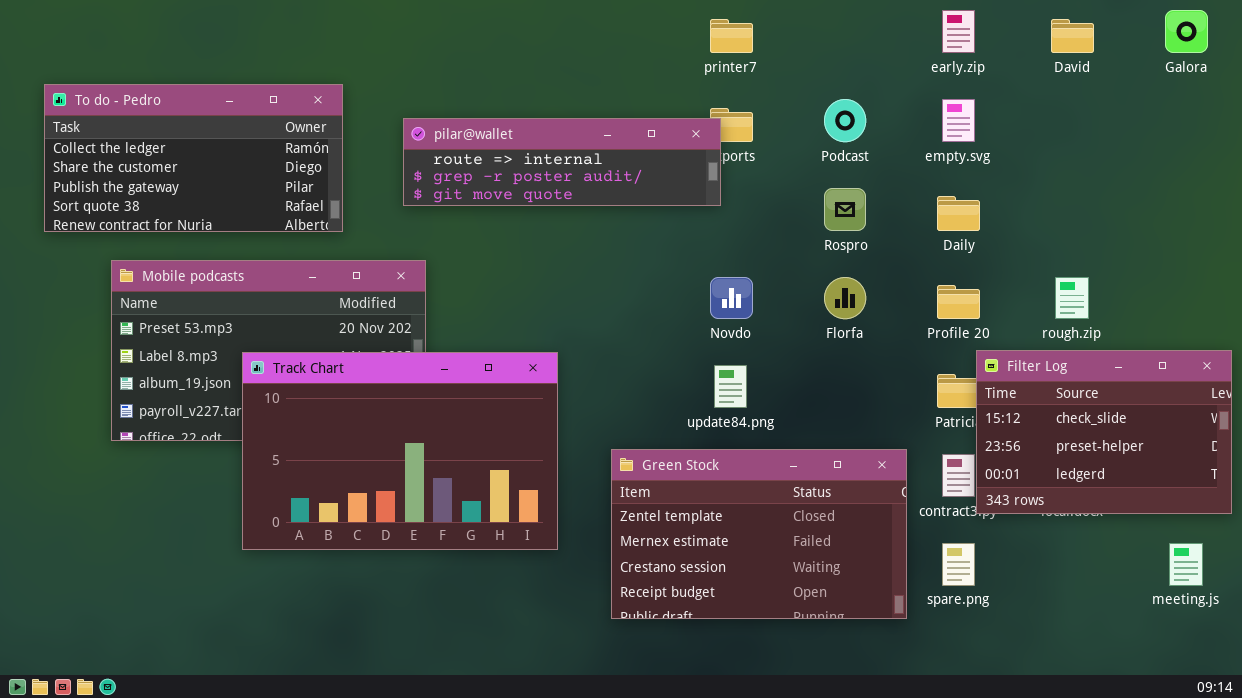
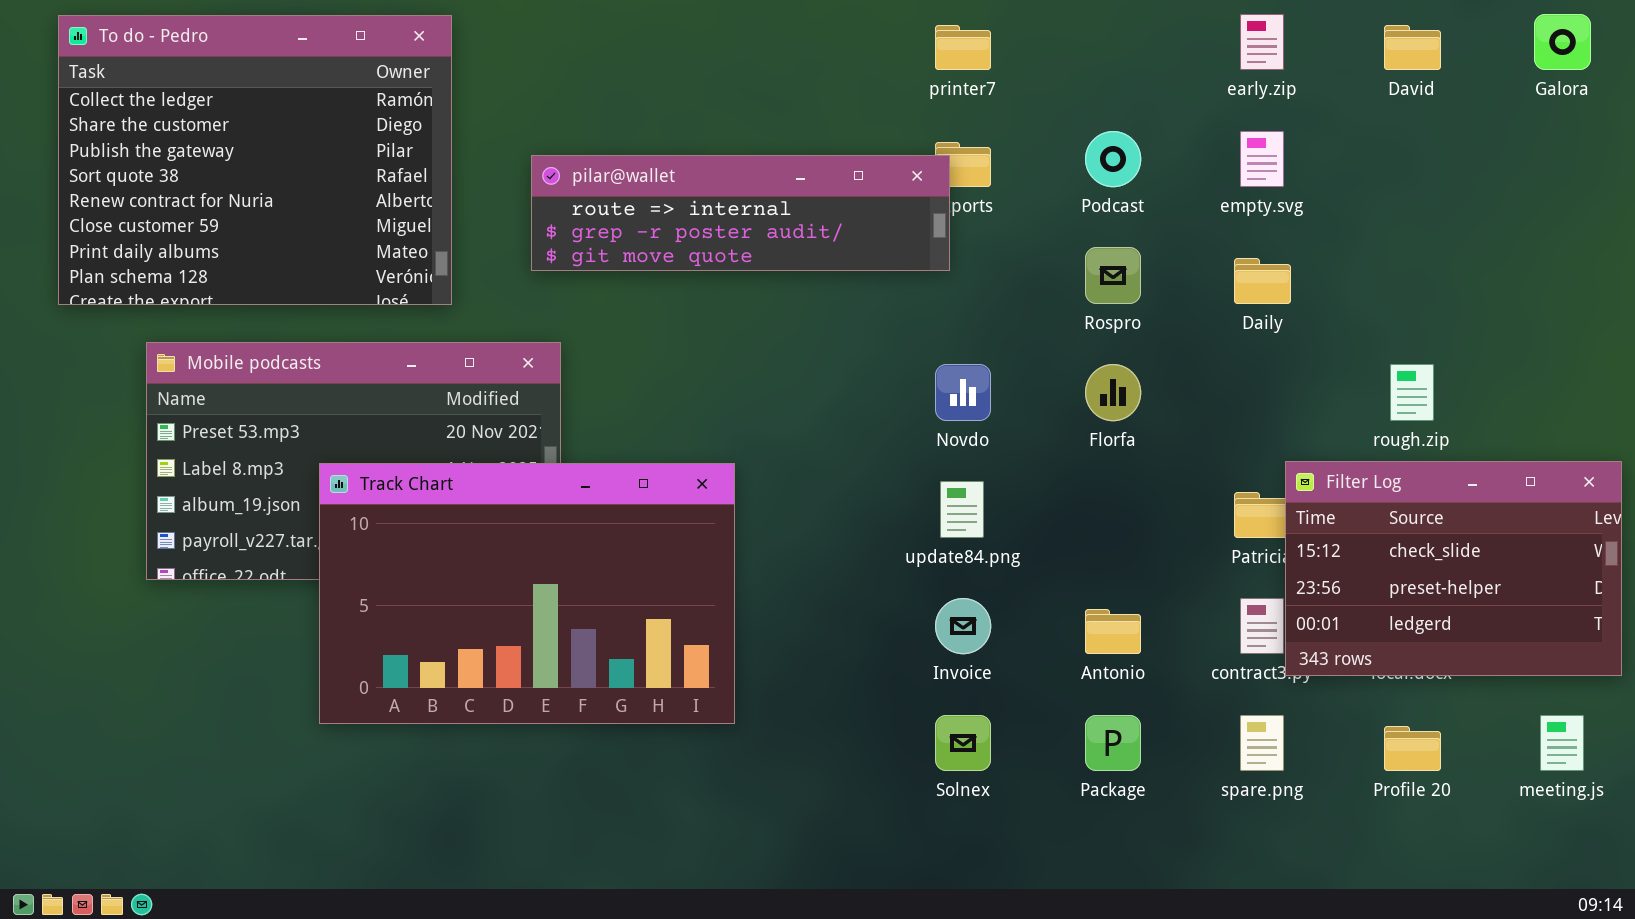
To do - Pedro: [44,84,343,232] -> [58,15,452,305], resized
Profile 20: [937,285,980,319] -> [1384,726,1441,771], moved
Green Stock: [611,449,907,619] -> none, closed

